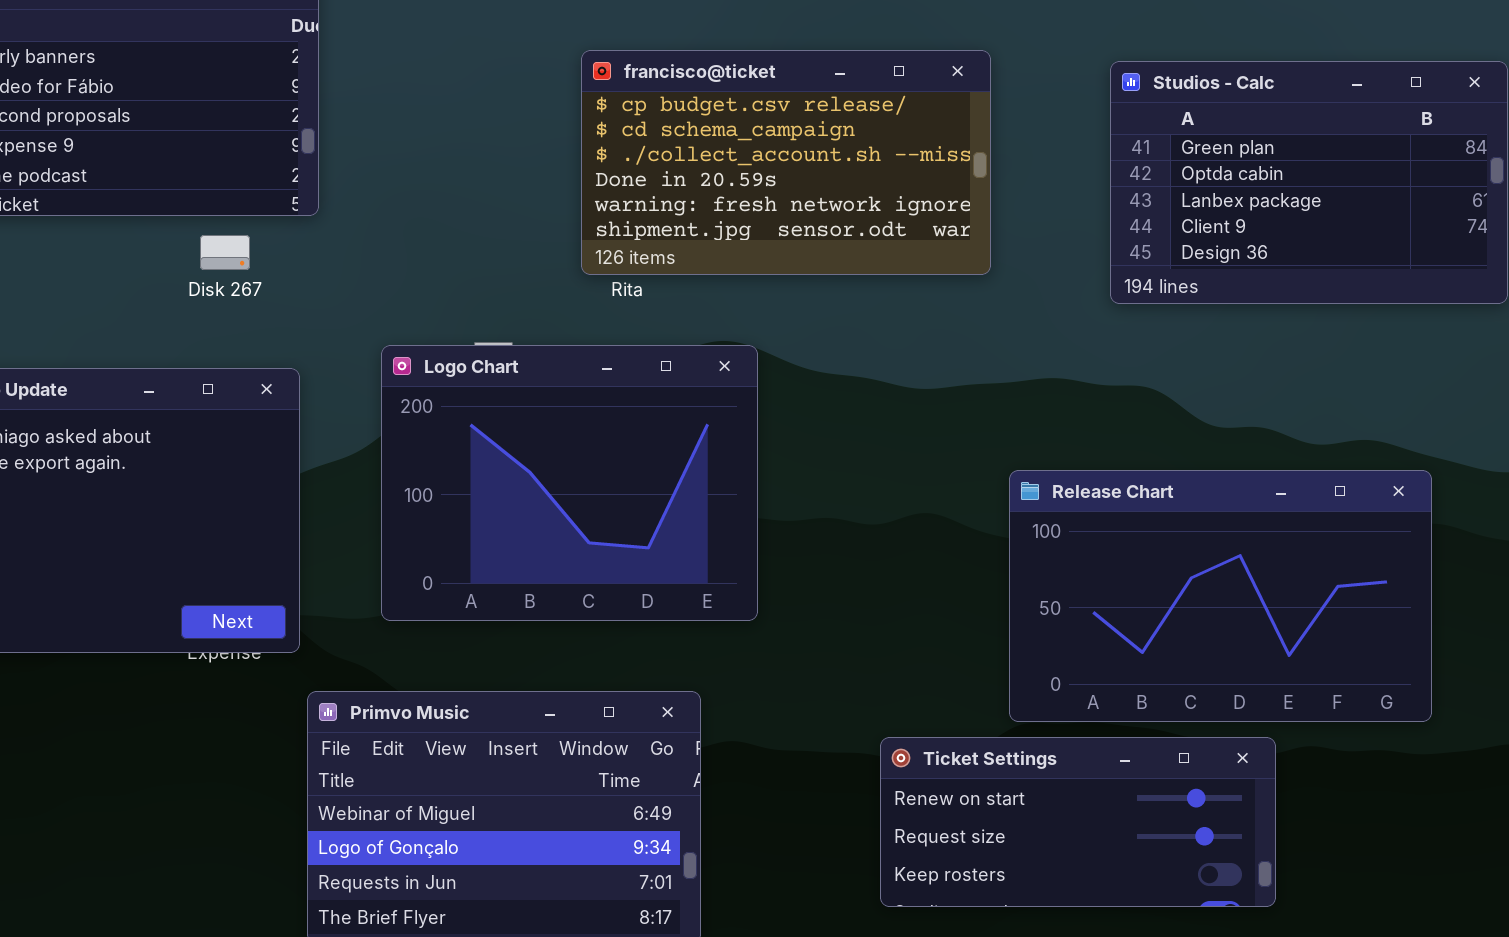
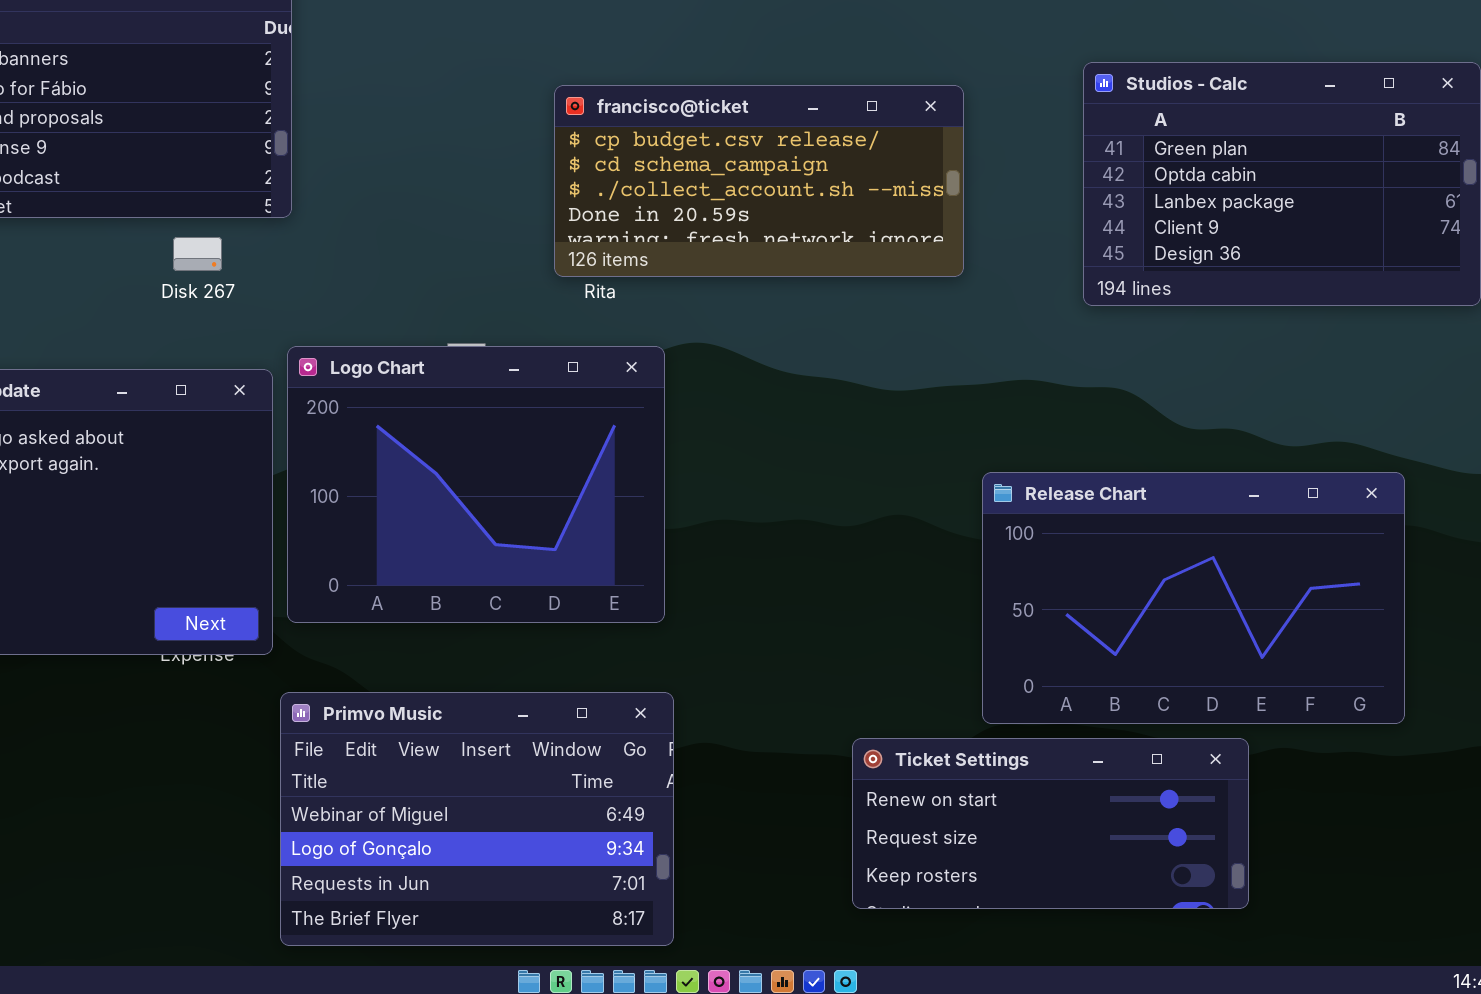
francisco@ticket: [581,50,991,275] -> [554,85,964,277], resized
Logo Chart: [381,345,758,621] -> [287,346,665,623], moved

